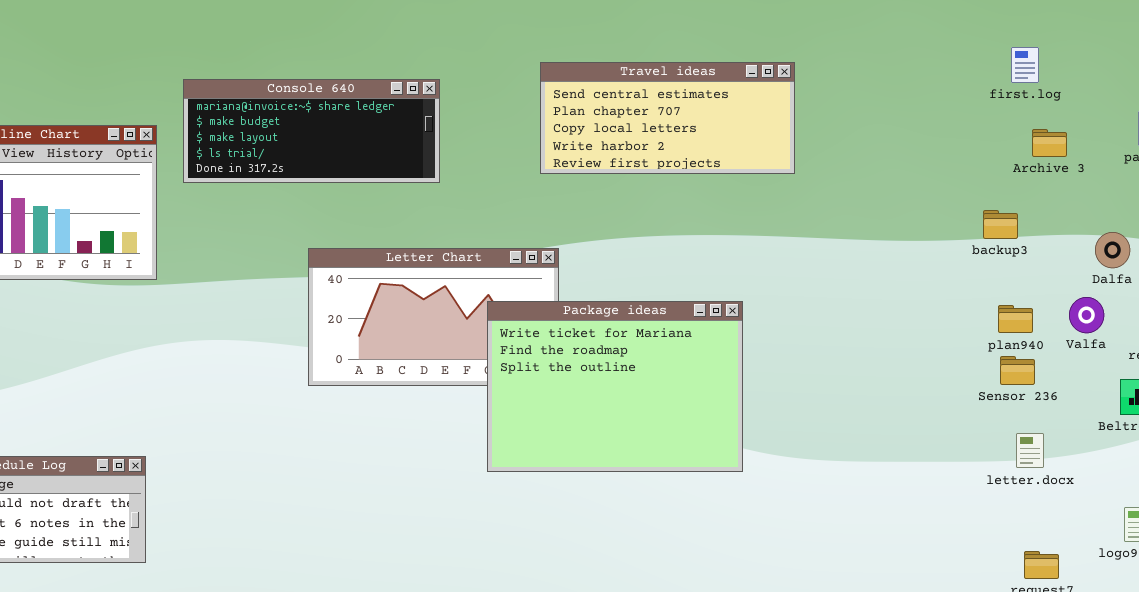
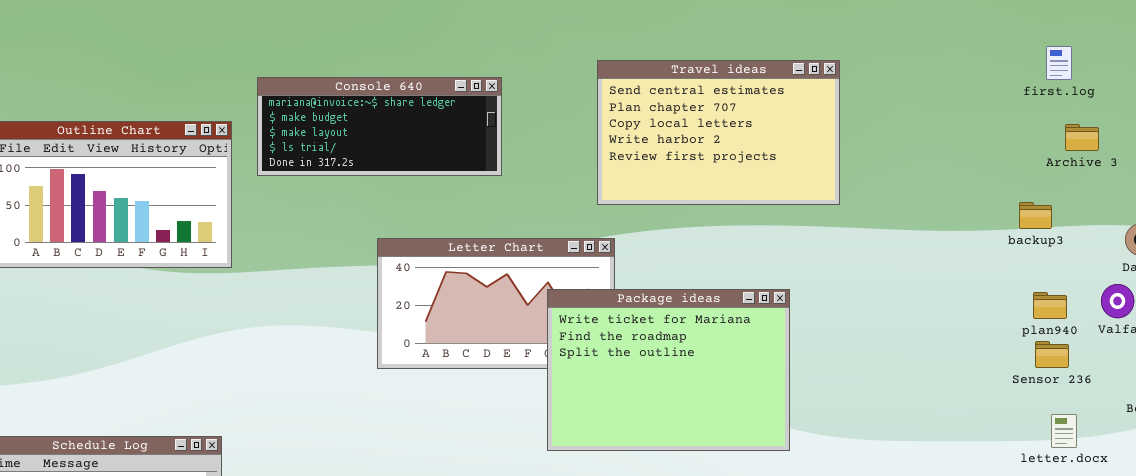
Travel ideas: [540,62,795,174] -> [597,60,840,205], resized

